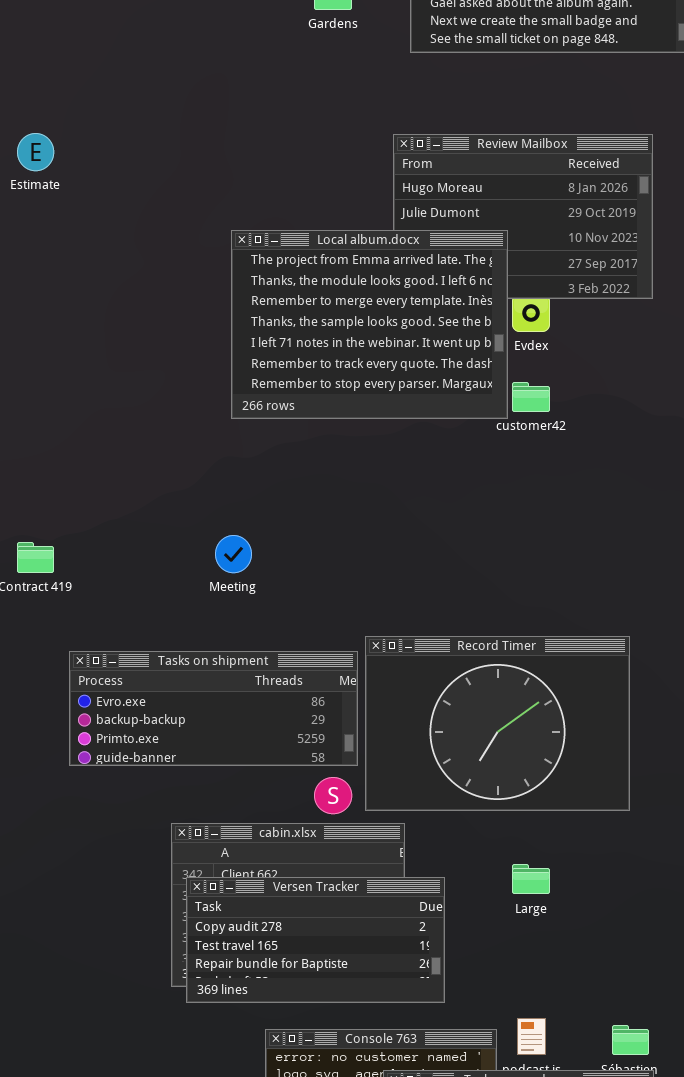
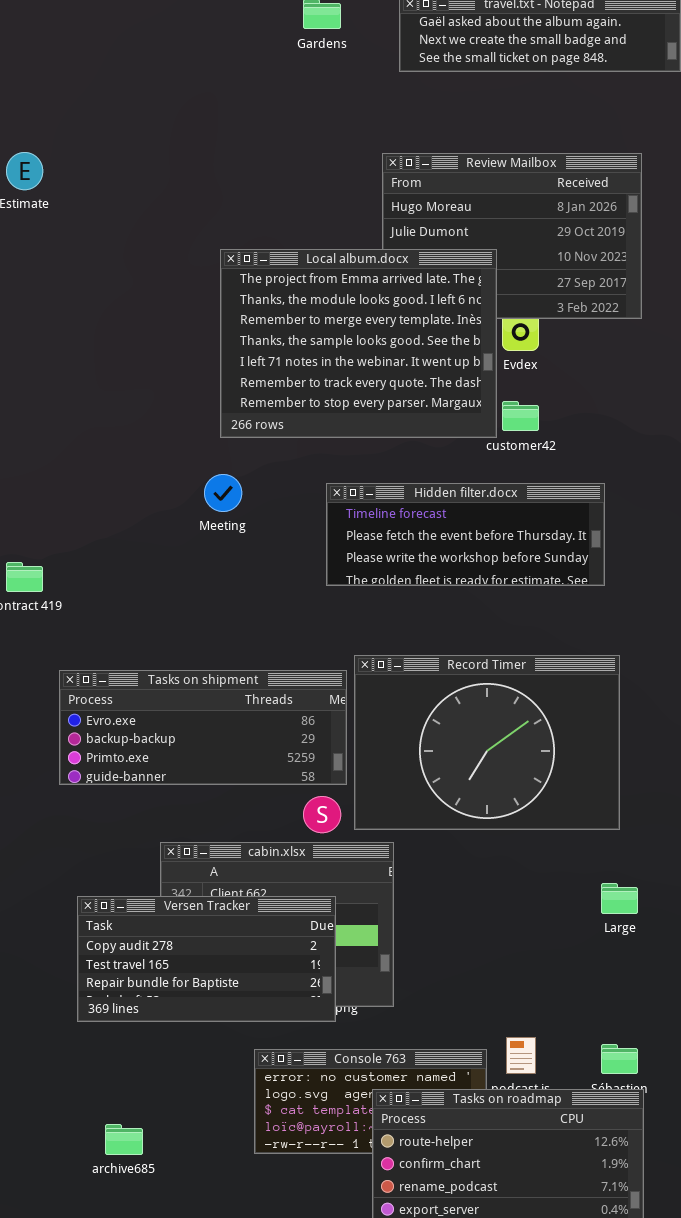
Hidden filter.docx: none -> [326,483,605,586], opened
Meeting: [215,535,252,573] -> [204,474,242,512], moved
Large: [512,864,550,894] -> [601,883,638,914], moved
Versen Tracker: [186,877,445,1003] -> [77,896,336,1022], moved

